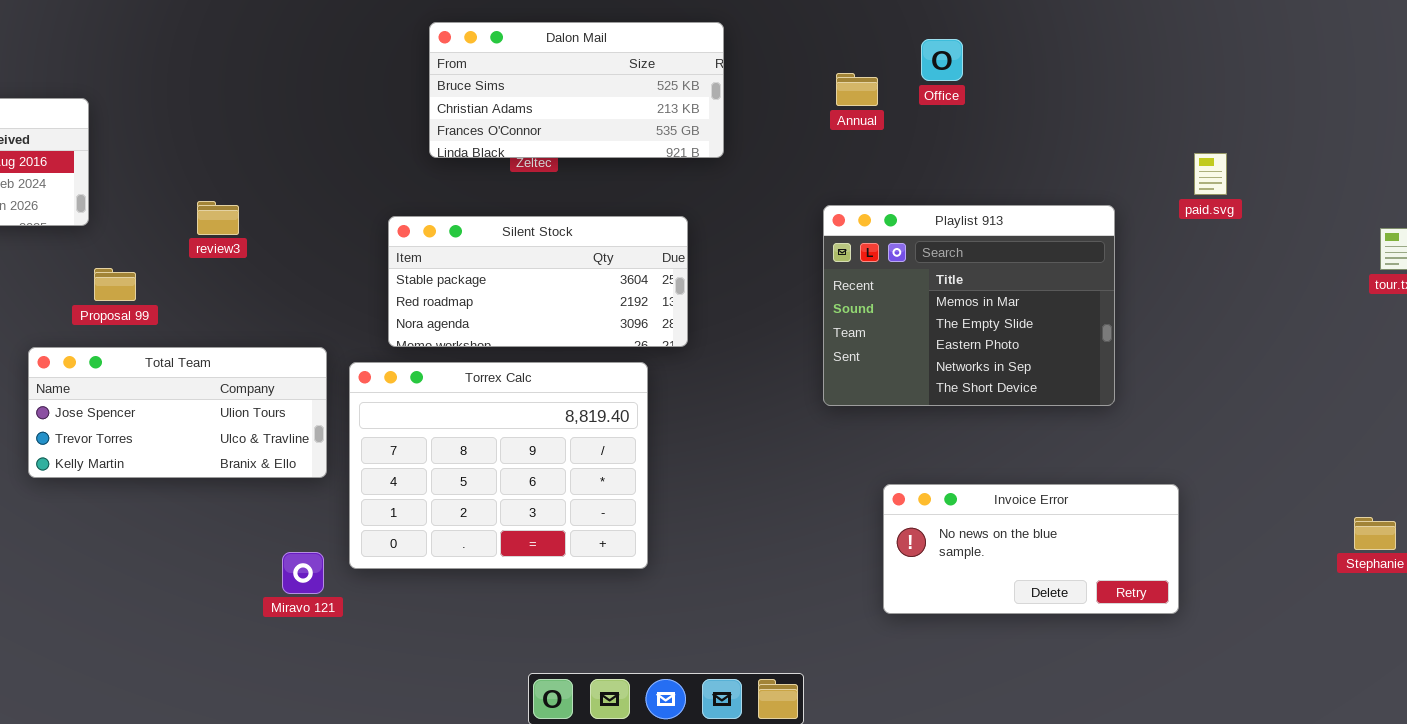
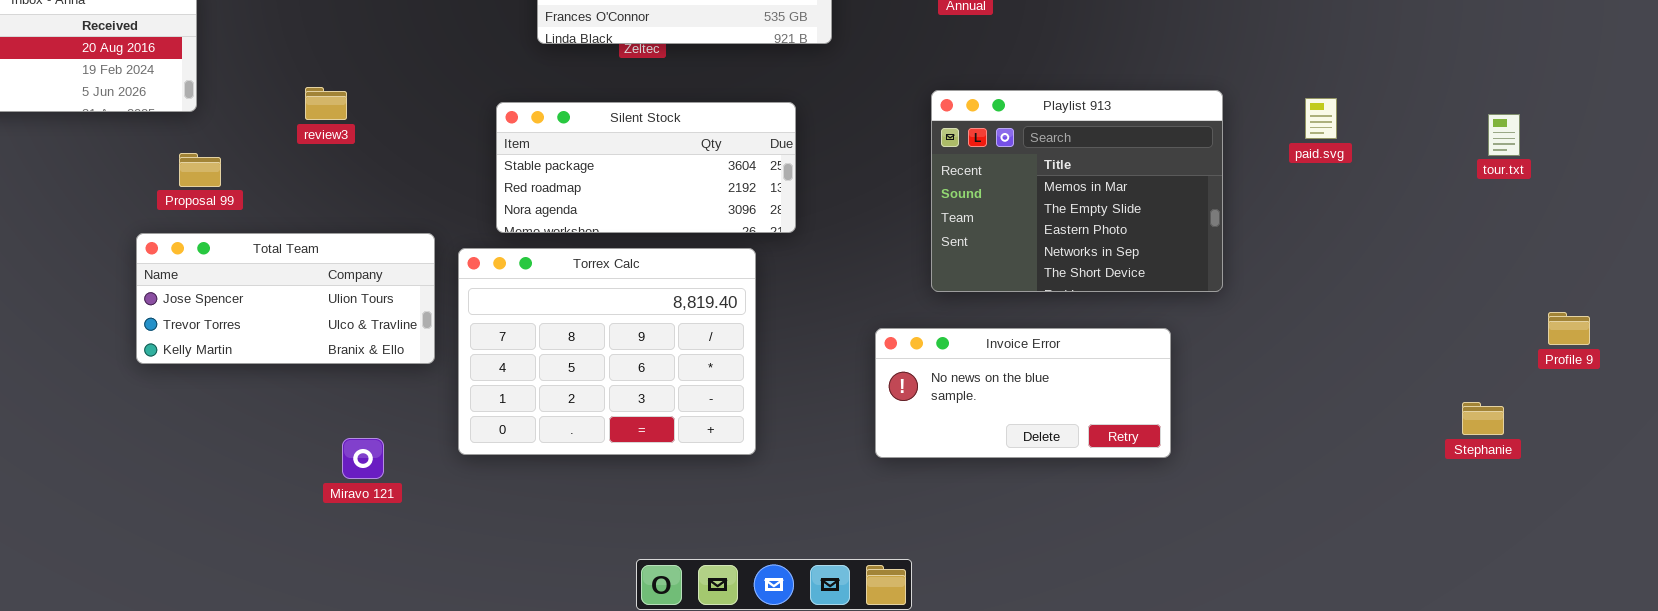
paid.svg: [1194,153,1227,195] -> [1305,98,1337,139], moved
Proposal 99: [94,268,136,301] -> [179,153,221,187], moved
Invoice Error: [883,484,1179,614] -> [875,328,1171,458], moved
Miravo 121: [282,552,324,594] -> [342,438,384,479], moved

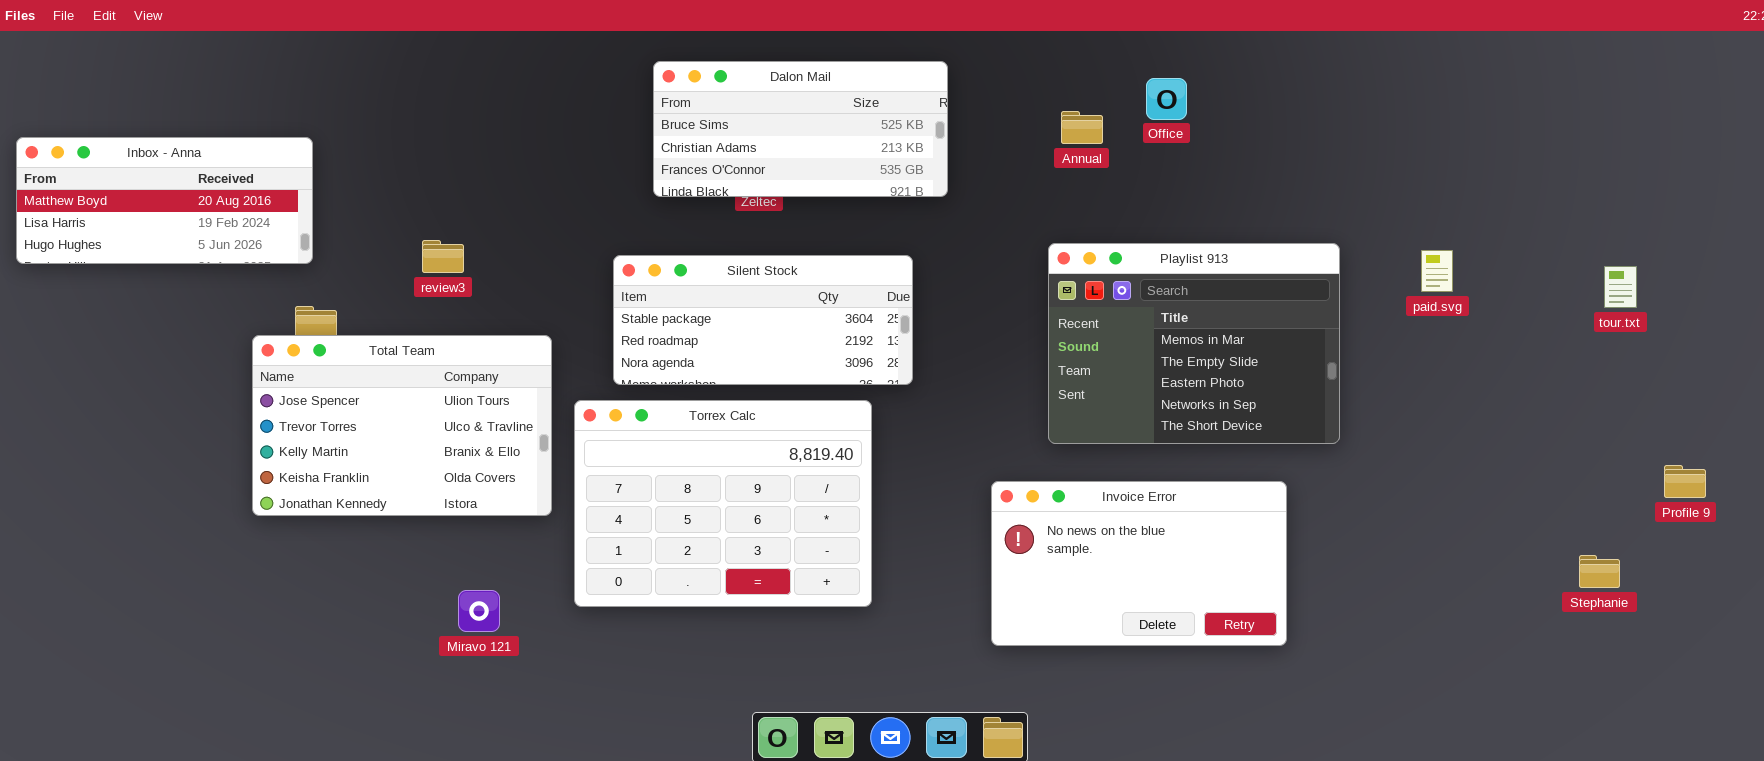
Total Team: [136,233,435,364] -> [252,335,552,516], resized
Invoice Error: [875,328,1171,458] -> [991,481,1287,646], resized

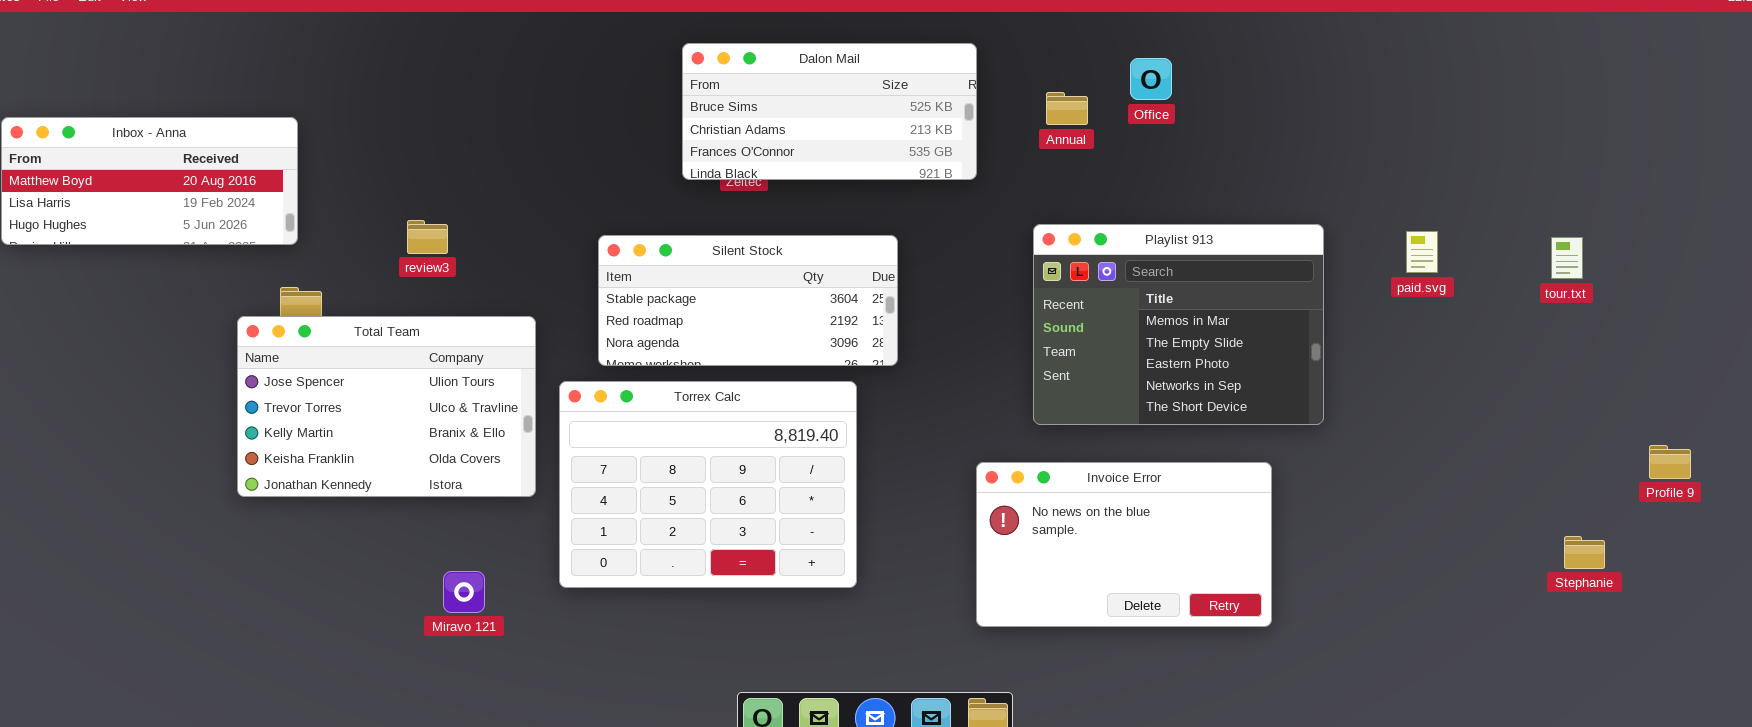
Dalon Mail: [653,61,948,197] -> [682,43,977,180], moved
tour.txt: [1604,266,1637,308] -> [1551,237,1583,279], moved

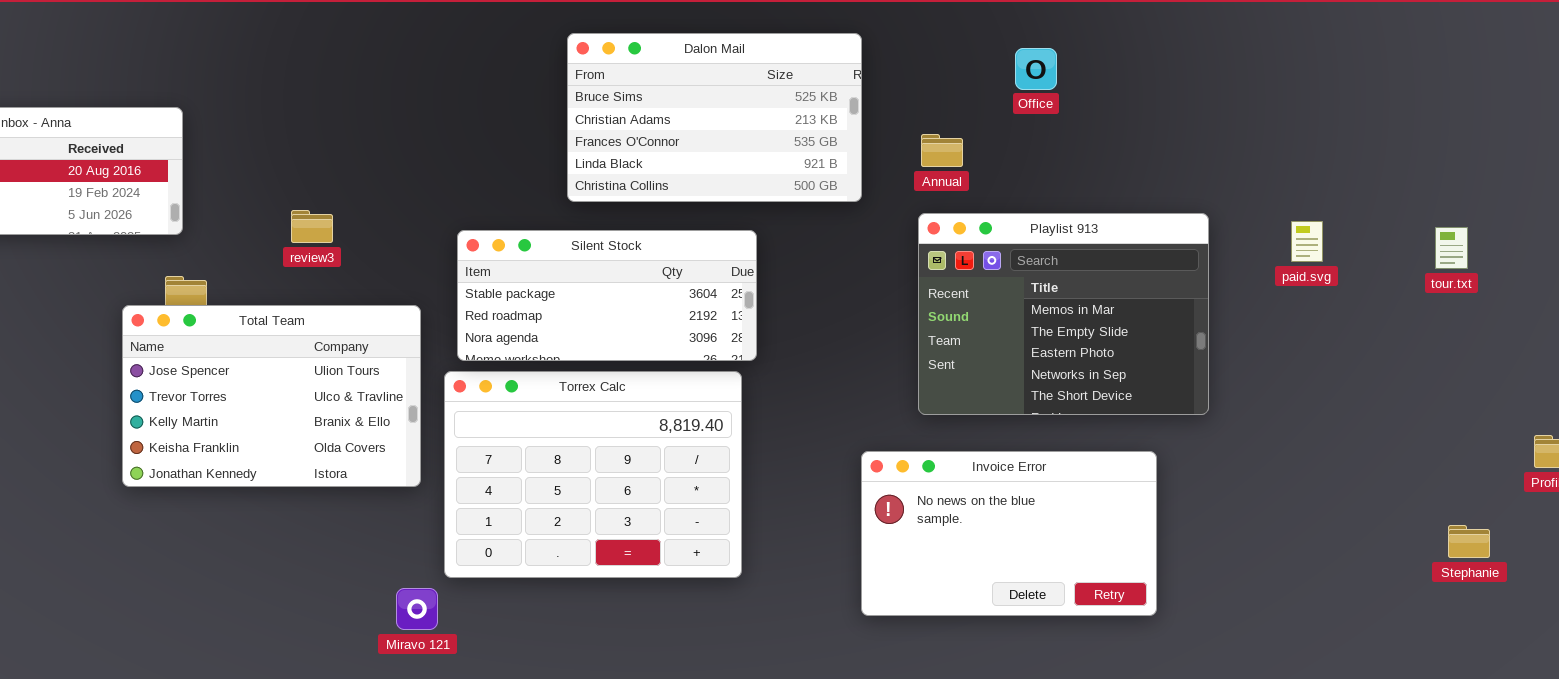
Dalon Mail: [682,43,977,180] -> [567,33,862,202], resized
Annual: [1046,92,1088,125] -> [921,134,963,167], moved
Silent Stock: [598,235,898,366] -> [457,230,757,361], moved
Miravo 121: [443,571,485,613] -> [396,588,438,630], moved

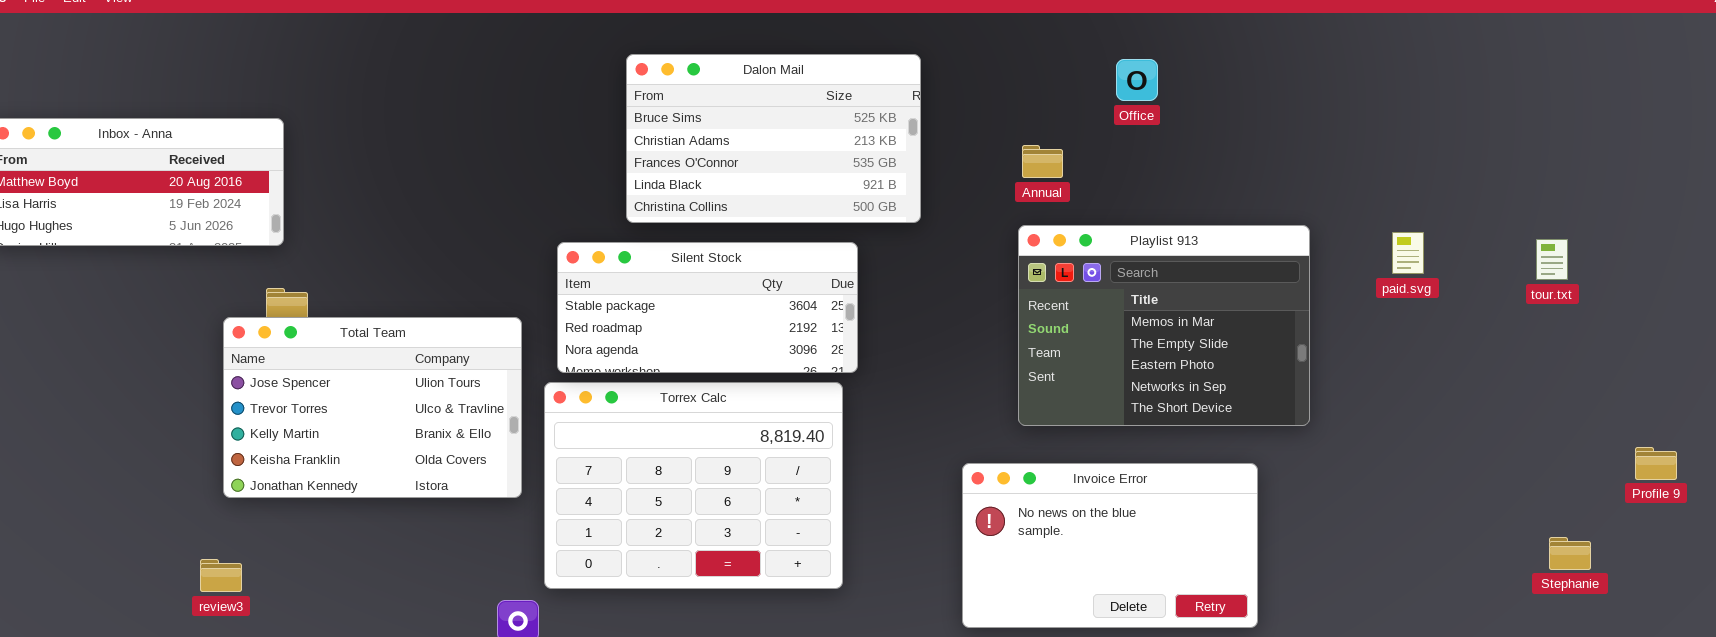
Dalon Mail: [567,33,862,202] -> [626,54,921,223], moved
review3: [291,210,333,243] -> [200,559,242,592], moved

